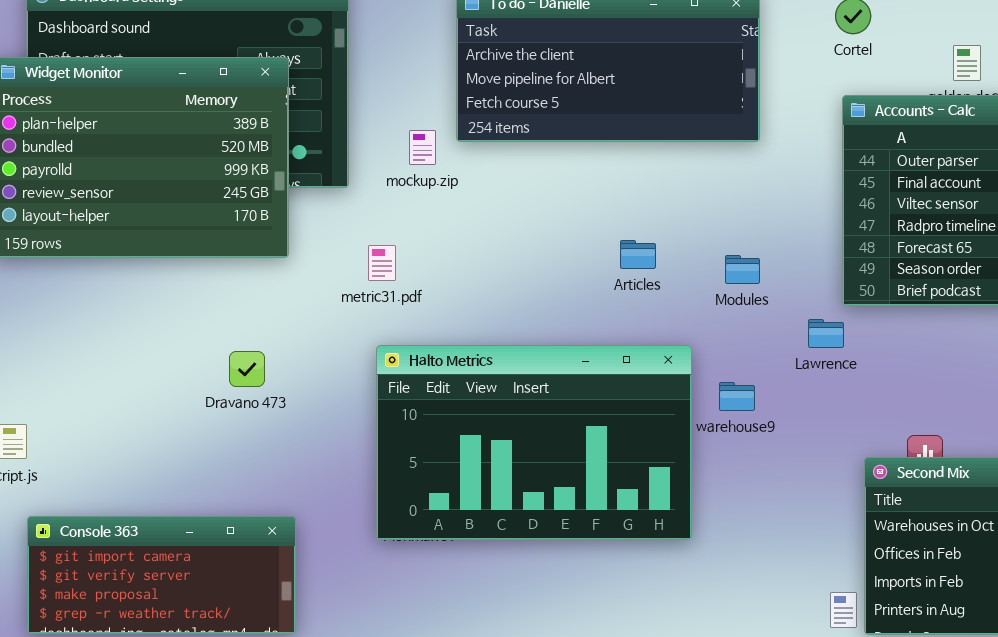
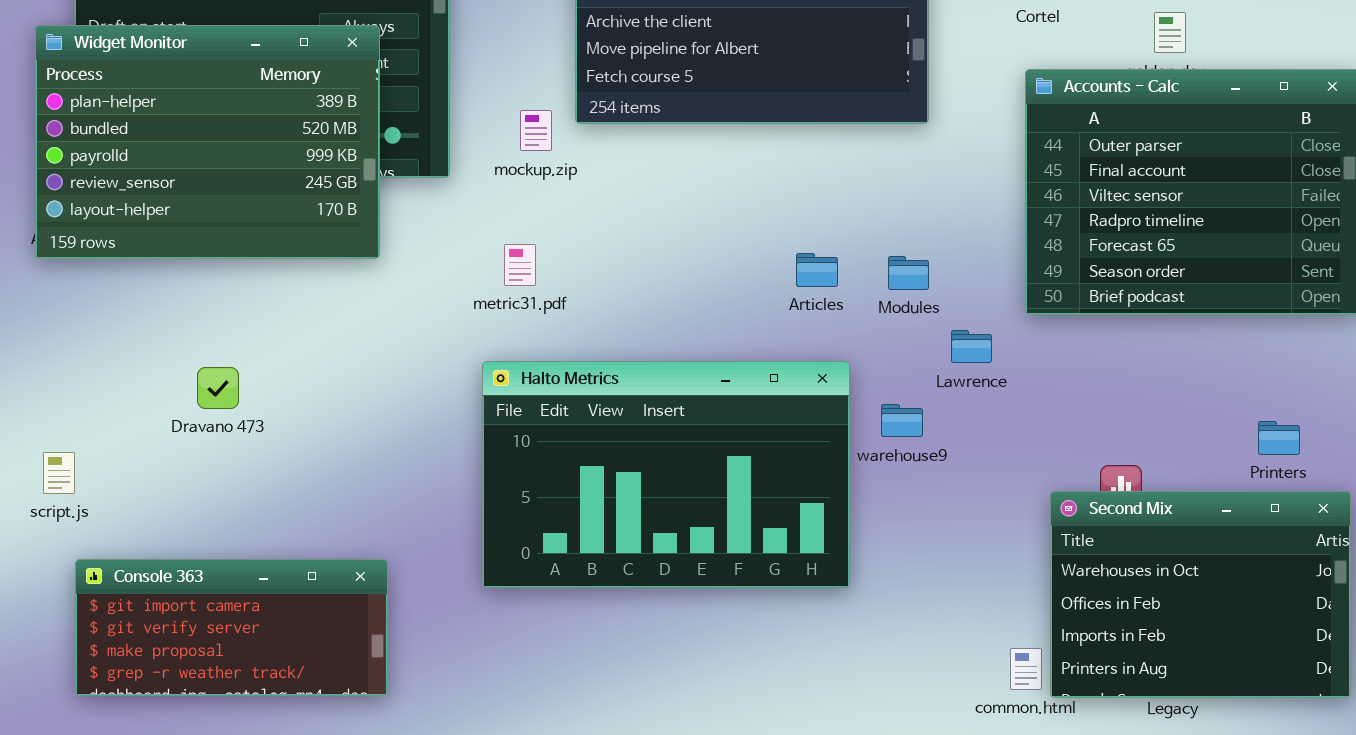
Articles: [620,240,656,269] -> [796,253,838,287], moved
metric31.pdf: [368,245,396,281] -> [504,244,536,286], moved
Lawrence: [808,319,844,348] -> [951,330,992,363], moved
Dravano 473: [229,351,265,387] -> [197,367,239,409], moved

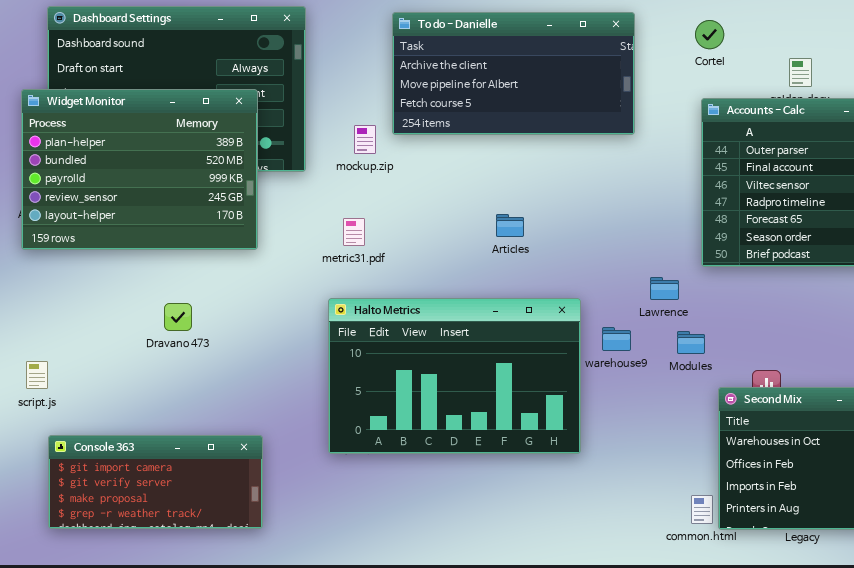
Widget Monitor: [35,25,380,259] -> [21,89,258,250], moved
Articles: [796,253,838,287] -> [496,214,524,237], moved
Modules: [888,256,929,290] -> [677,331,705,354], moved
Dravano 473: [197,367,239,409] -> [164,303,192,331], moved

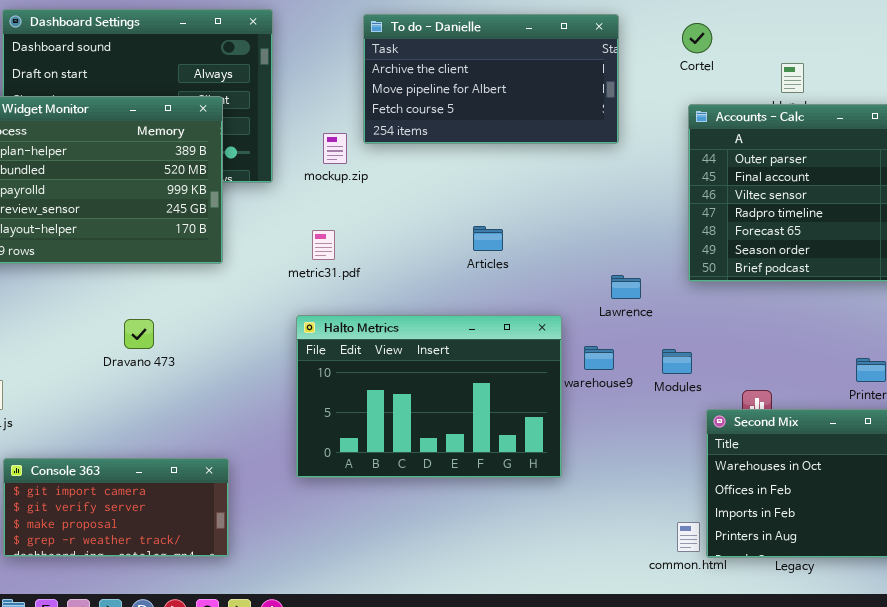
Lawrence: [650,277,679,300] -> [611,275,641,299], moved

